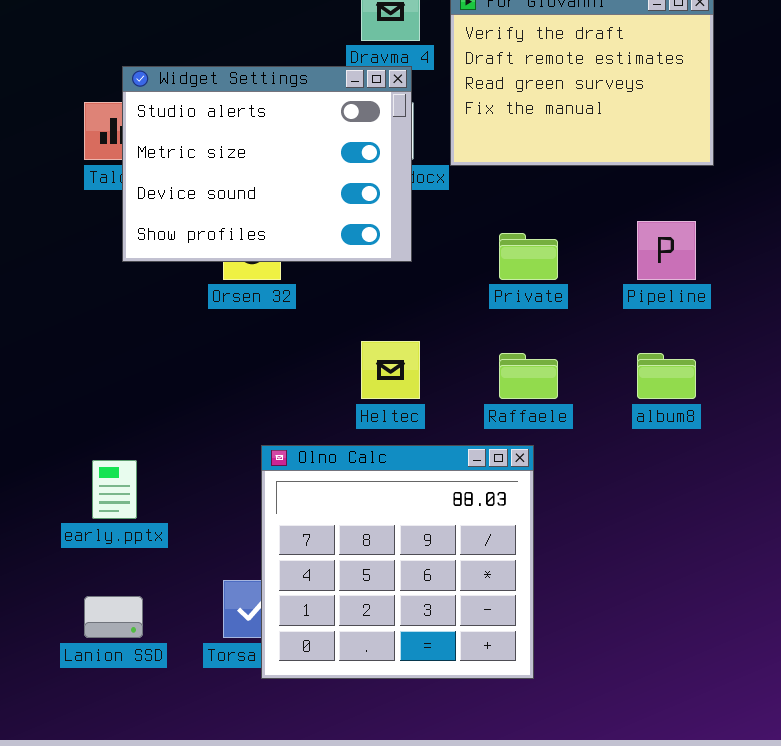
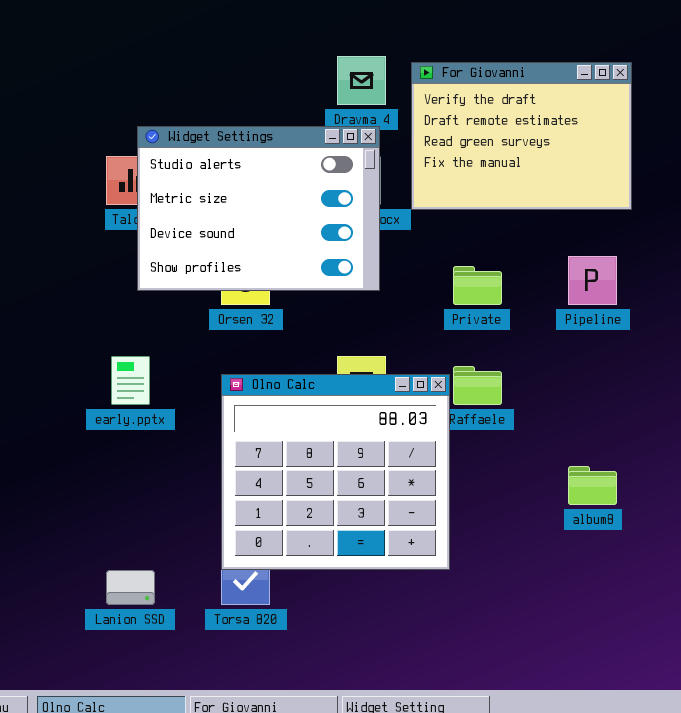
album8: [637,353,696,399] -> [568,466,617,505], moved
Olno Calc: [261,445,534,679] -> [221,374,450,570], moved
early.pptx: [92,460,137,519] -> [111,356,150,405], moved

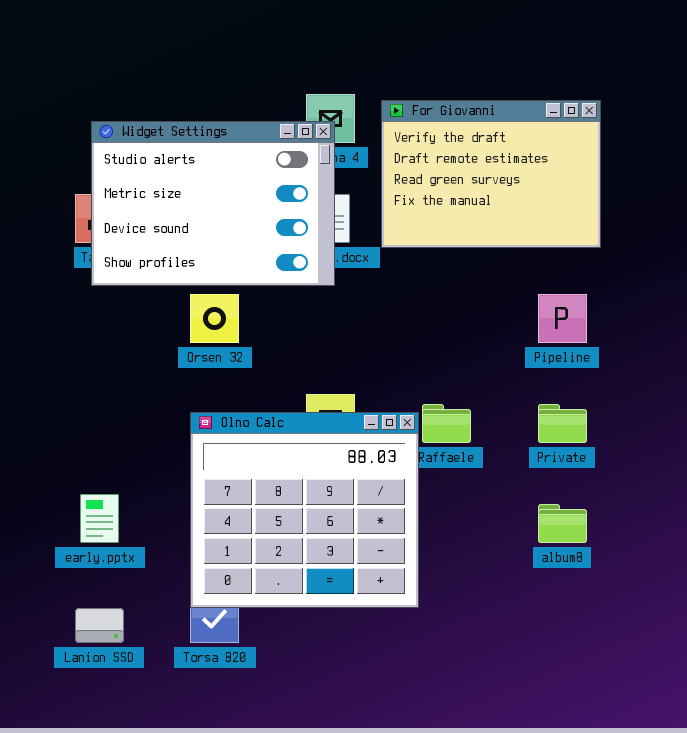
Widget Settings: [137,126,380,291] -> [91,121,335,286], moved
Private: [453,266,502,305] -> [538,404,587,443], moved
early.pptx: [111,356,150,405] -> [80,494,119,543], moved

